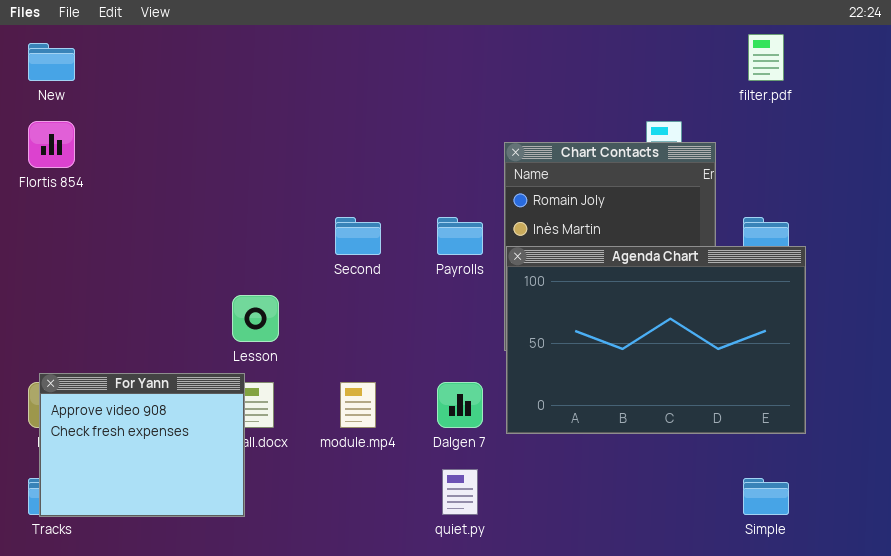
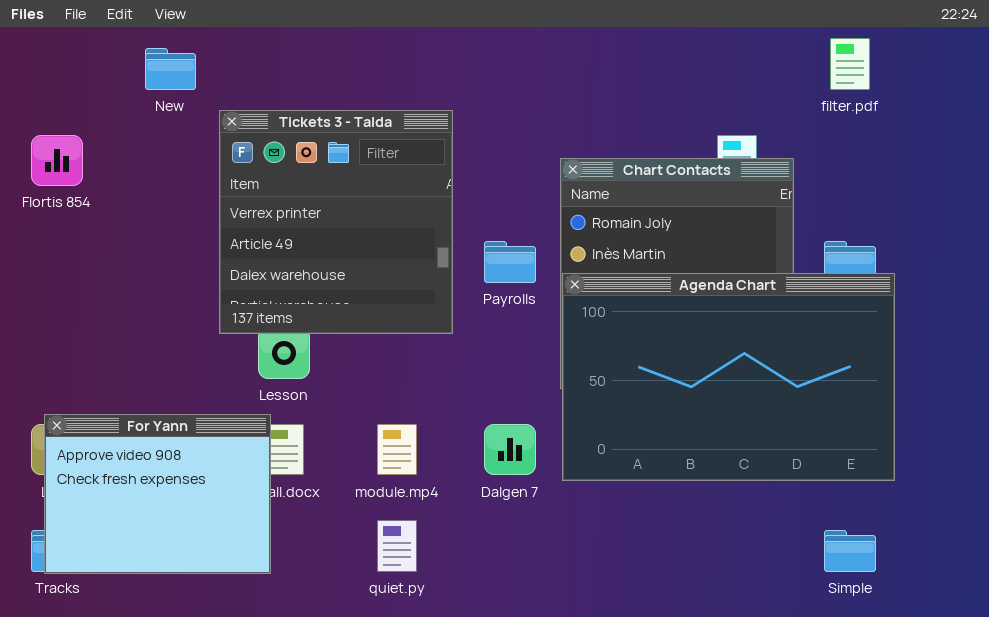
New: [28,43,75,81] -> [145,48,196,90], moved
Tickets 3 - Talda: none -> [219,110,453,334], opened
quiet.py: [442,469,478,515] -> [377,520,417,572], moved

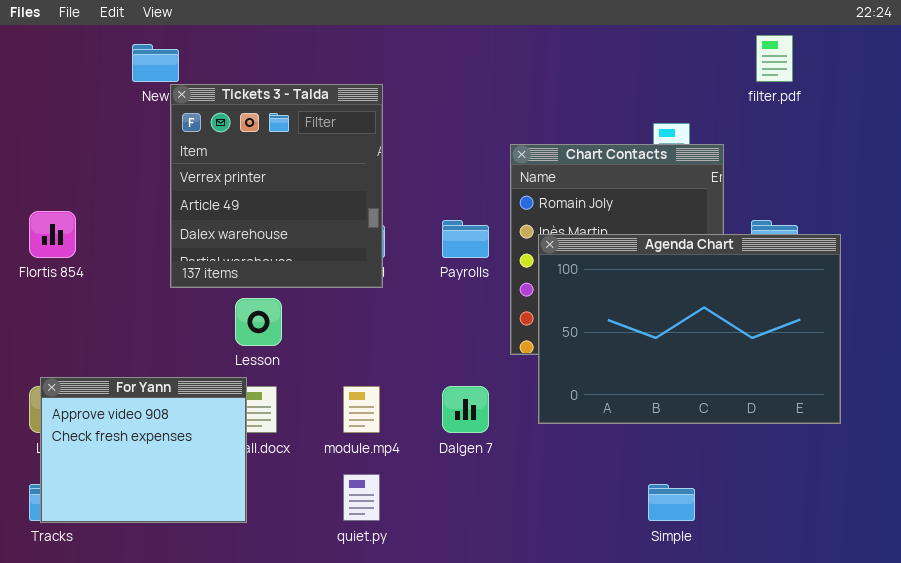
Tickets 3 - Talda: [219,110,453,334] -> [170,84,383,288], moved
Flortis 854: [31,135,83,186] -> [29,211,76,258], moved
Agenda Chart: [562,273,895,481] -> [538,234,841,424], moved
Simple: [824,530,876,572] -> [648,484,695,521], moved

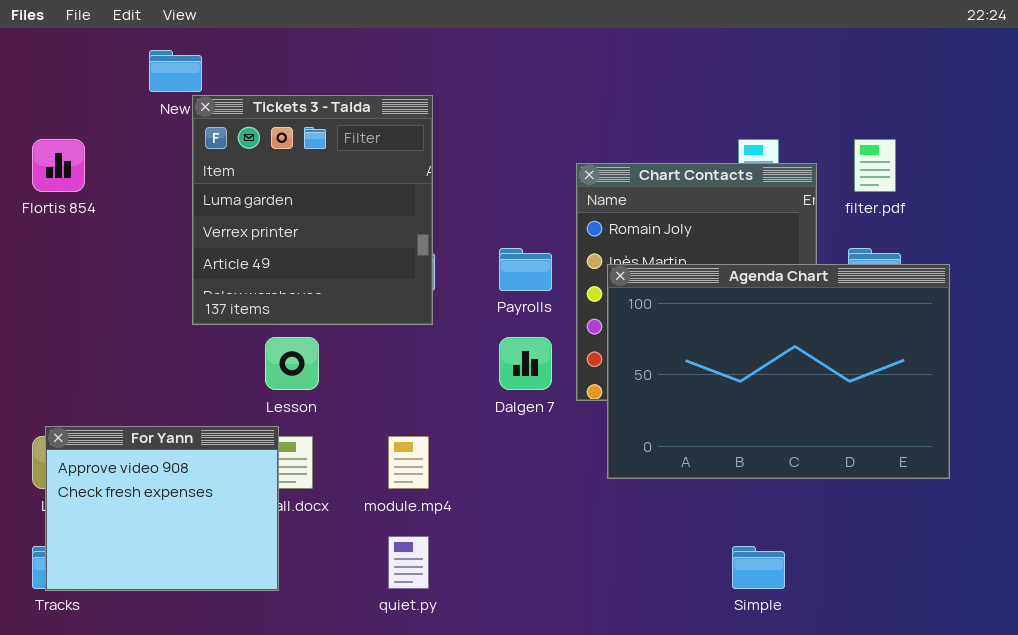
filter.pdf: [756,35,793,82] -> [854,139,896,192], moved
Tickets 3 - Talda: [170,84,383,288] -> [192,95,433,325], scrolled up 1 row
Flortis 854: [29,211,76,258] -> [32,139,85,192], moved
Dalgen 7: [442,386,489,433] -> [499,337,552,390], moved

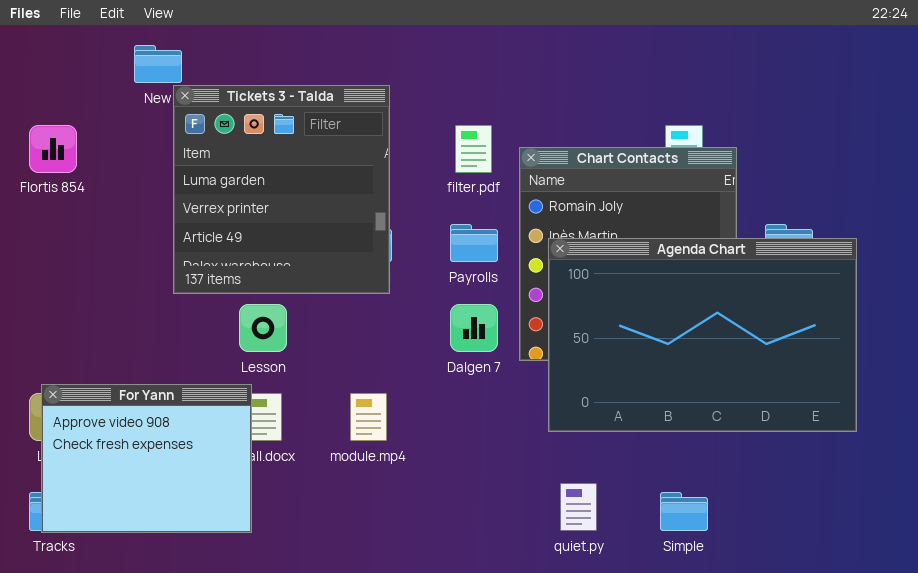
filter.pdf: [854,139,896,192] -> [455,125,492,173], moved
quiet.py: [388,536,429,589] -> [560,483,597,531], moved

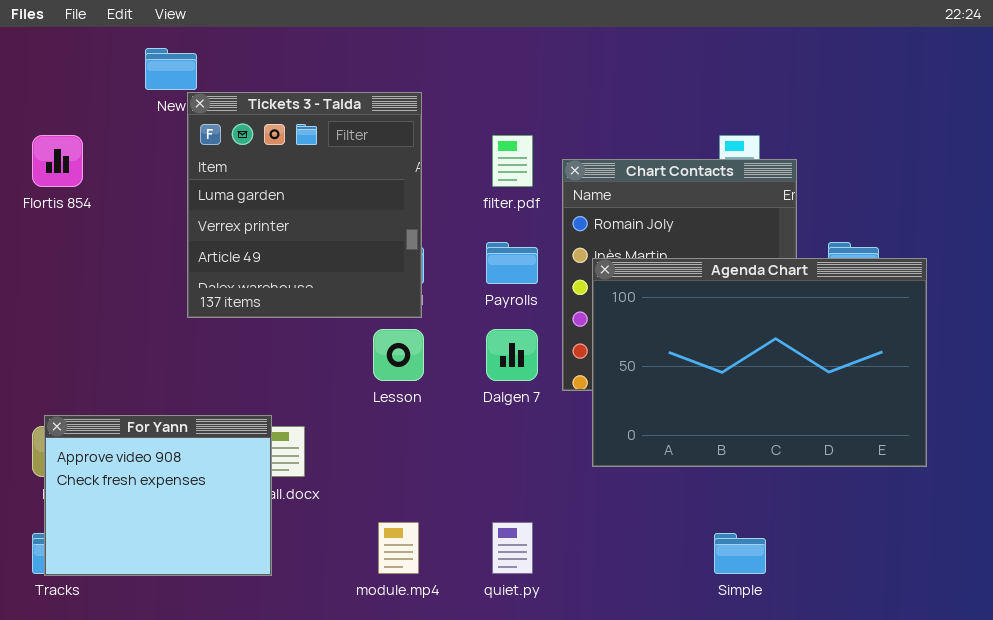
Lesson: [239,304,287,352] -> [373,329,424,381], moved
module.mp4: [350,393,387,441] -> [378,522,419,574], moved
quiet.py: [560,483,597,531] -> [492,522,533,574], moved

